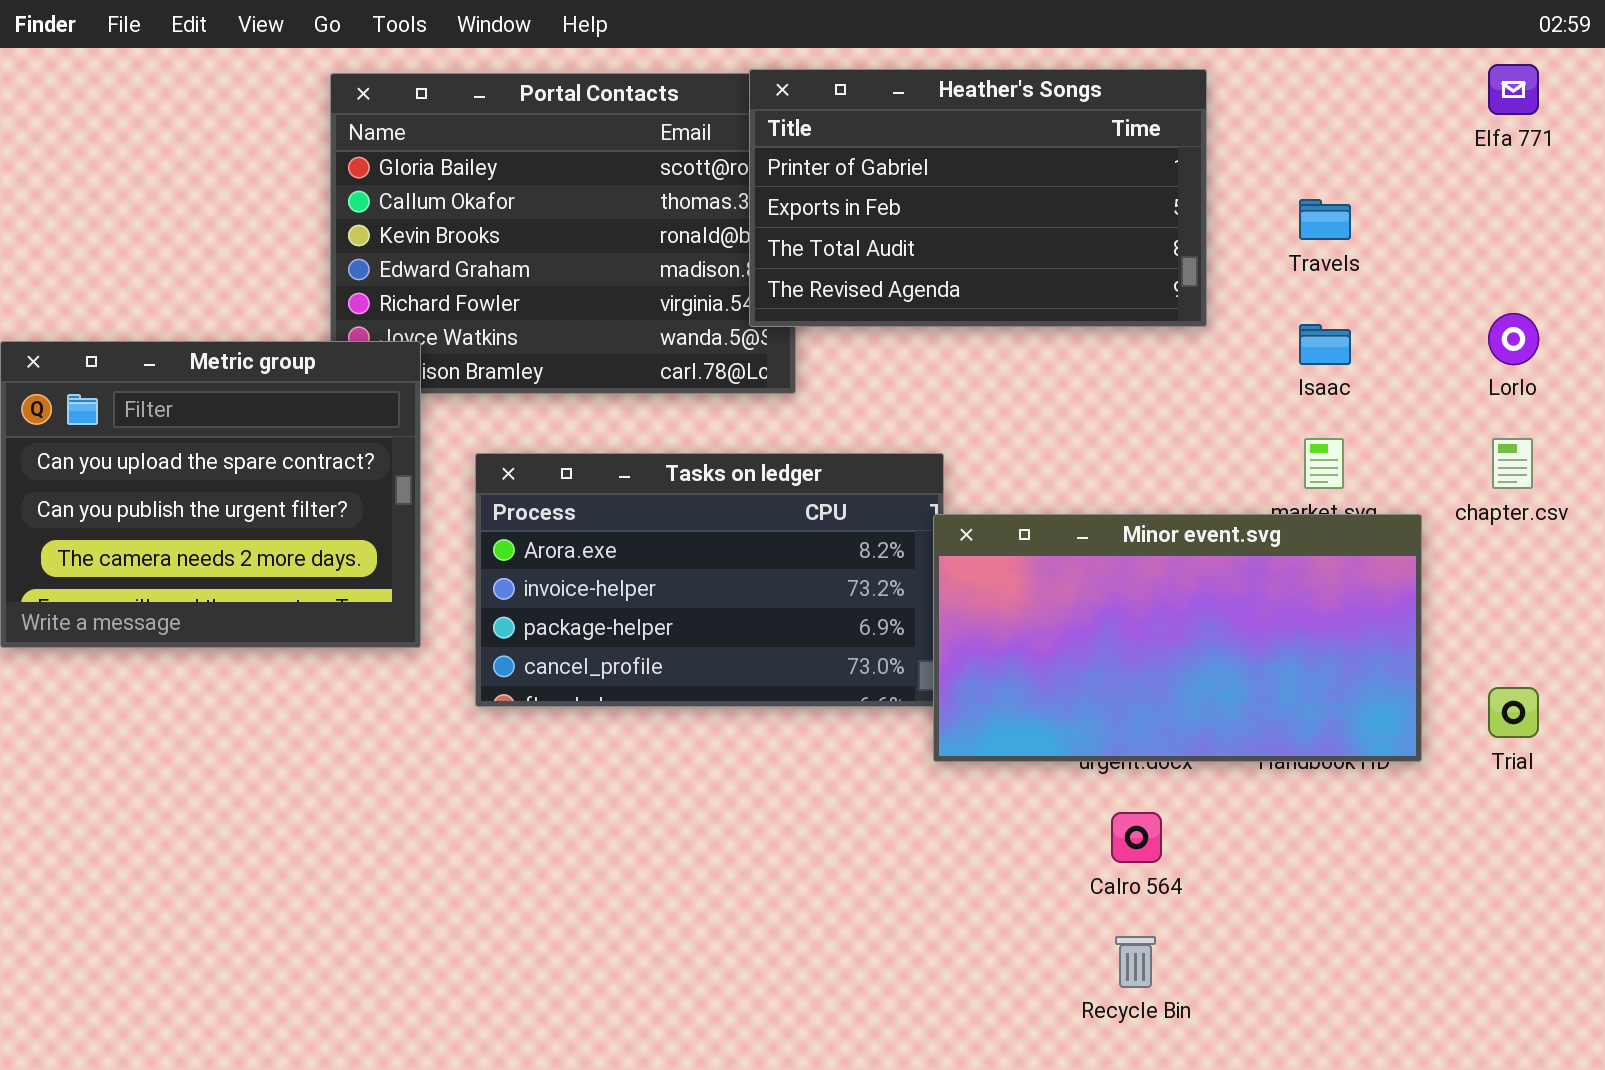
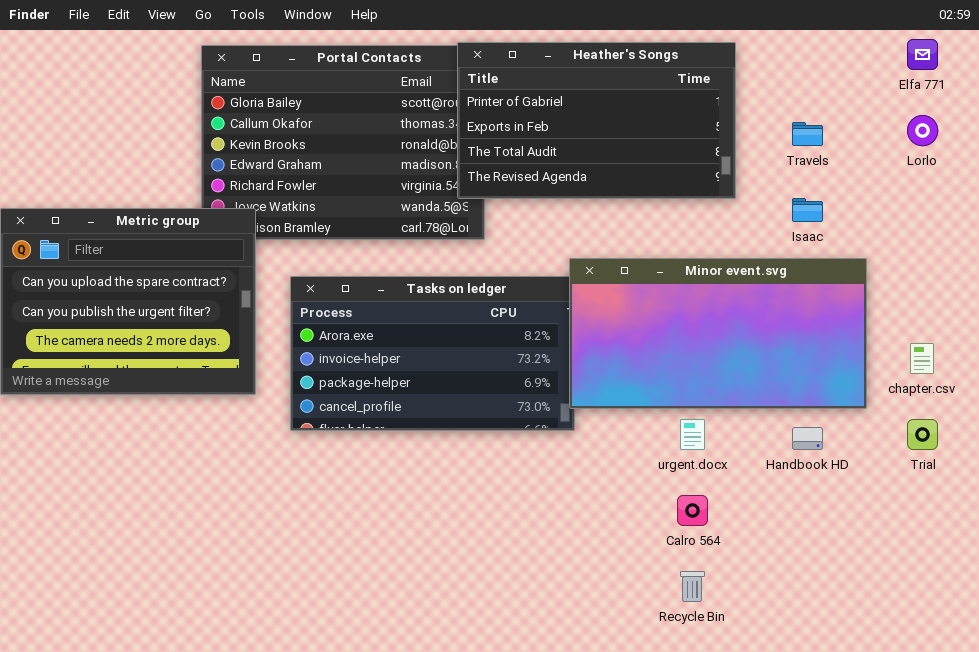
Lorlo: [1488,313,1539,365] -> [907,115,938,146], moved
chapter.csv: [1492,438,1533,489] -> [910,343,934,374], moved
Minor event.svg: [933,514,1422,762] -> [569,258,867,409], moved

